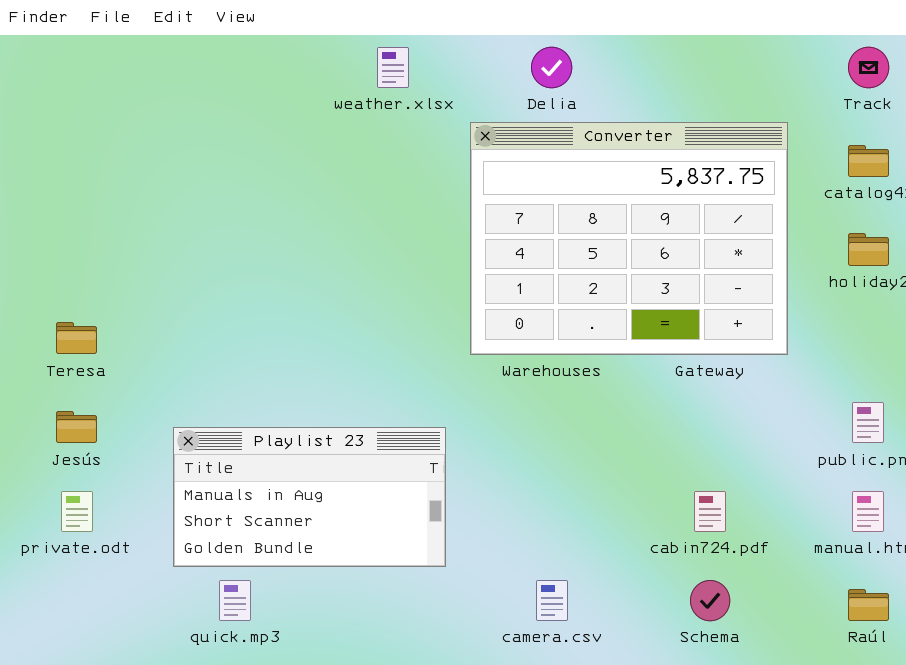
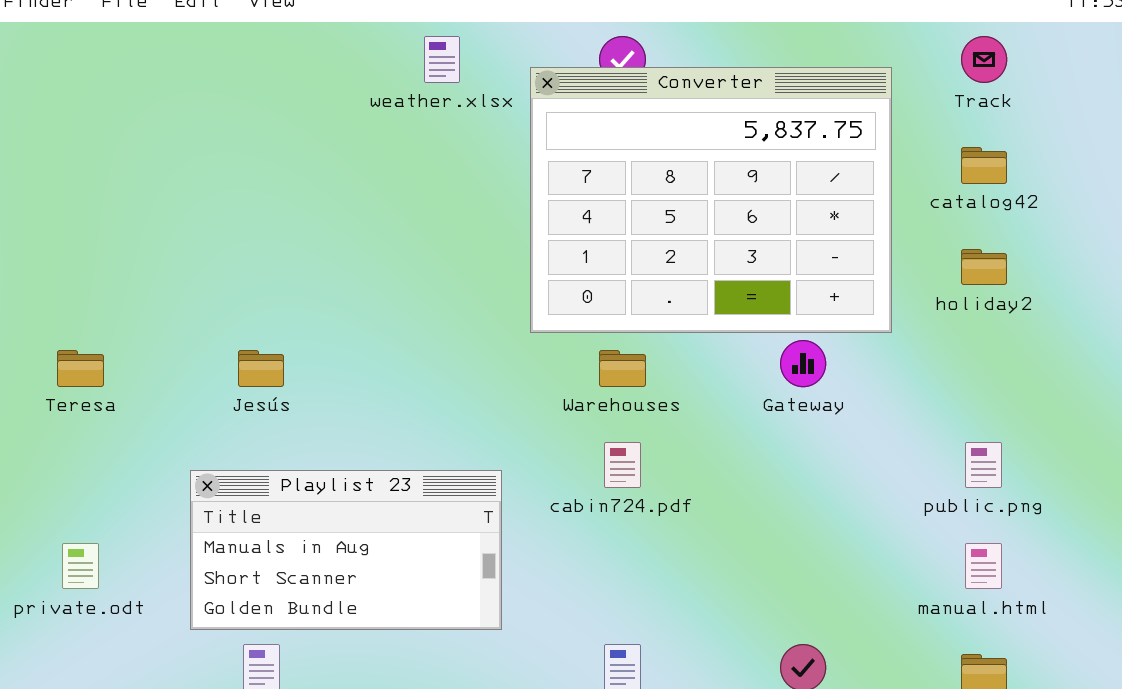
Converter: [470,122,788,355] -> [530,67,892,333], moved
Jesús: [56,411,97,443] -> [238,350,284,387], moved
cabin724.pdf: [694,491,726,532] -> [604,442,641,488], moved

